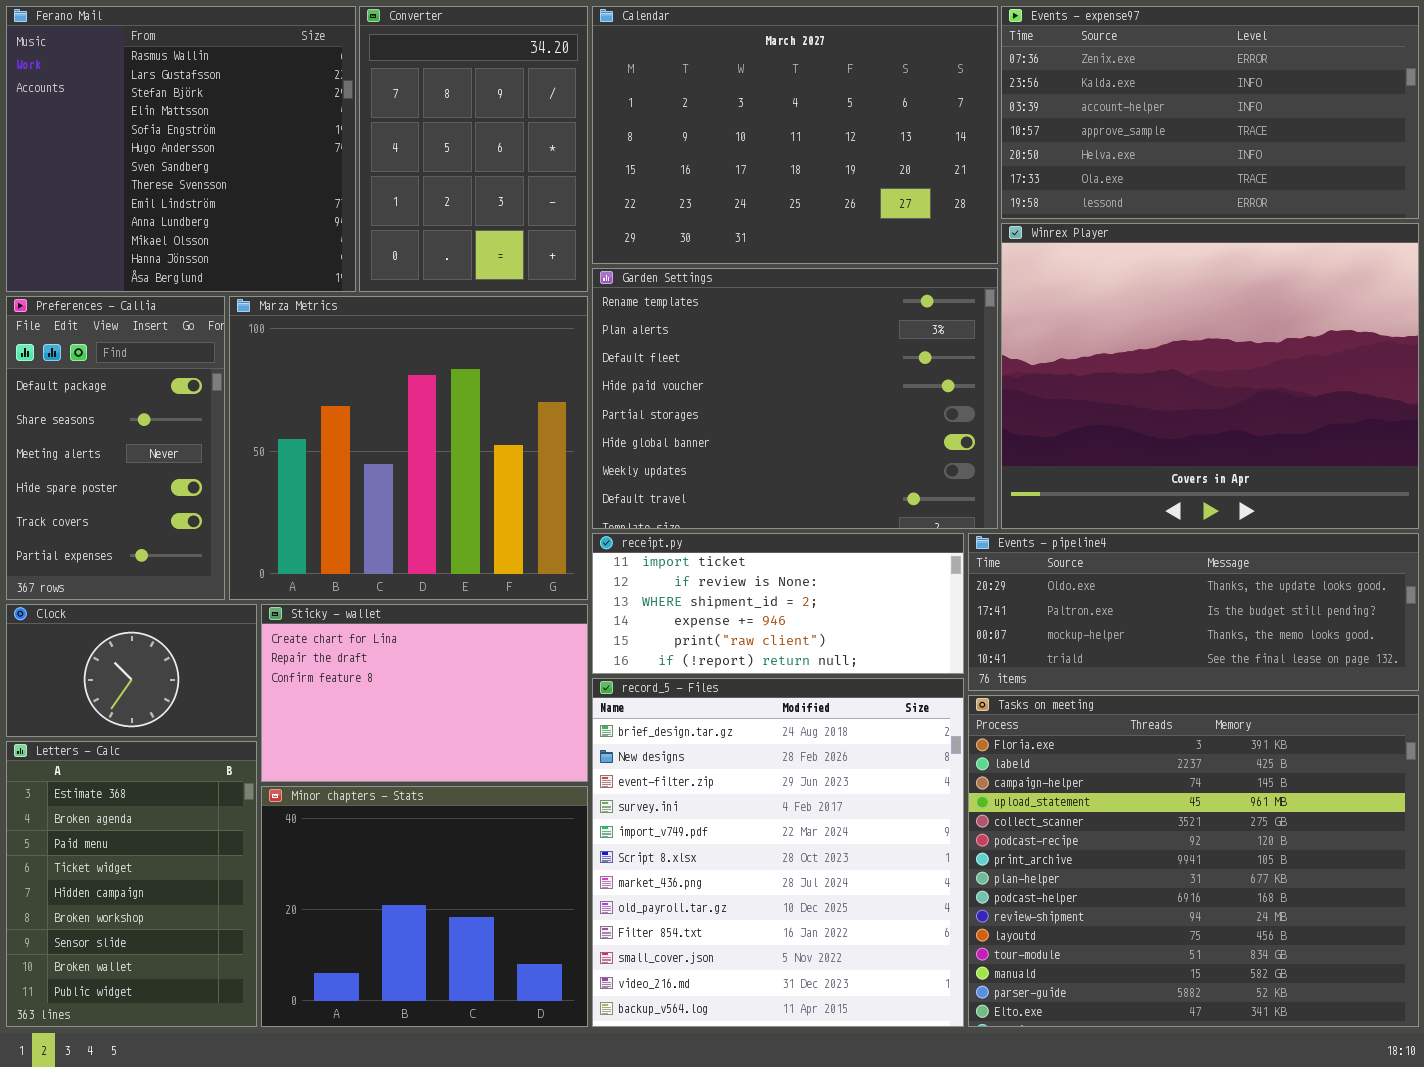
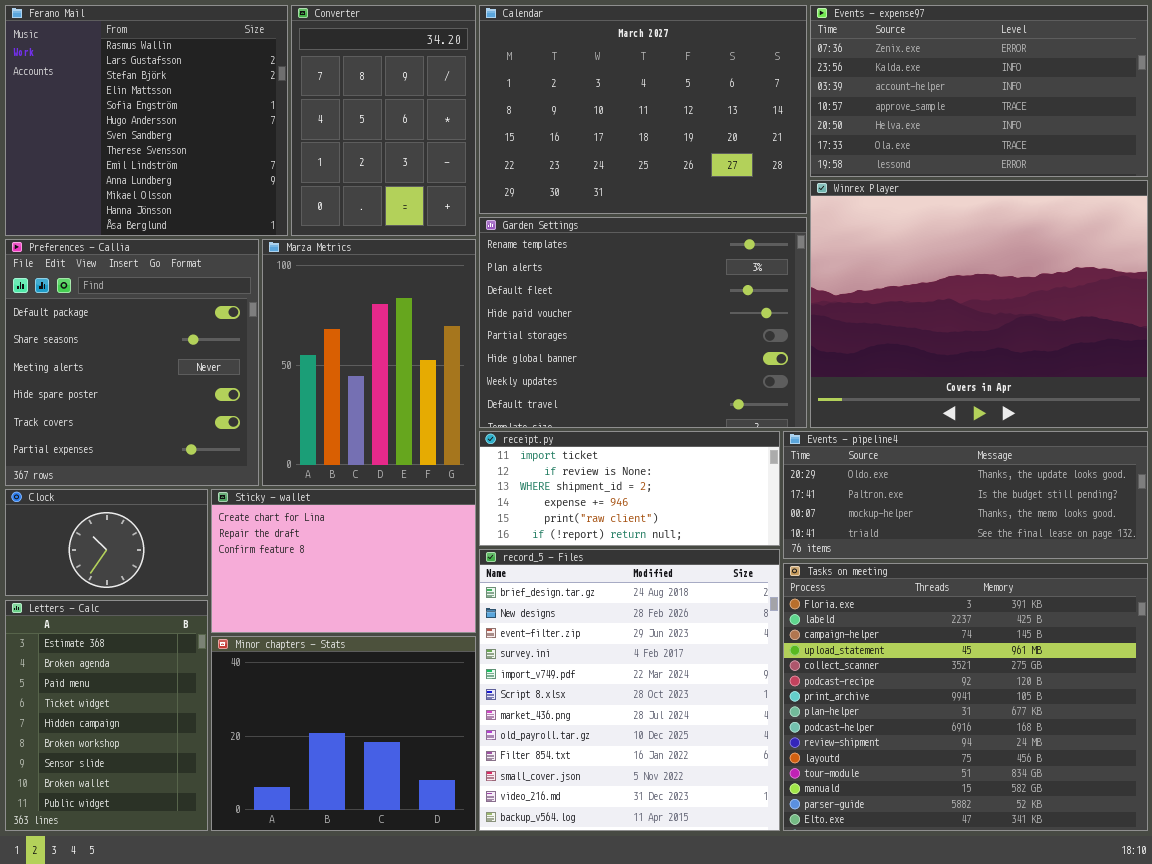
Preferences - Callia: [6,296,225,600] -> [5,239,259,486], resized
Marza Metrics: [229,296,588,600] -> [262,239,476,486], resized

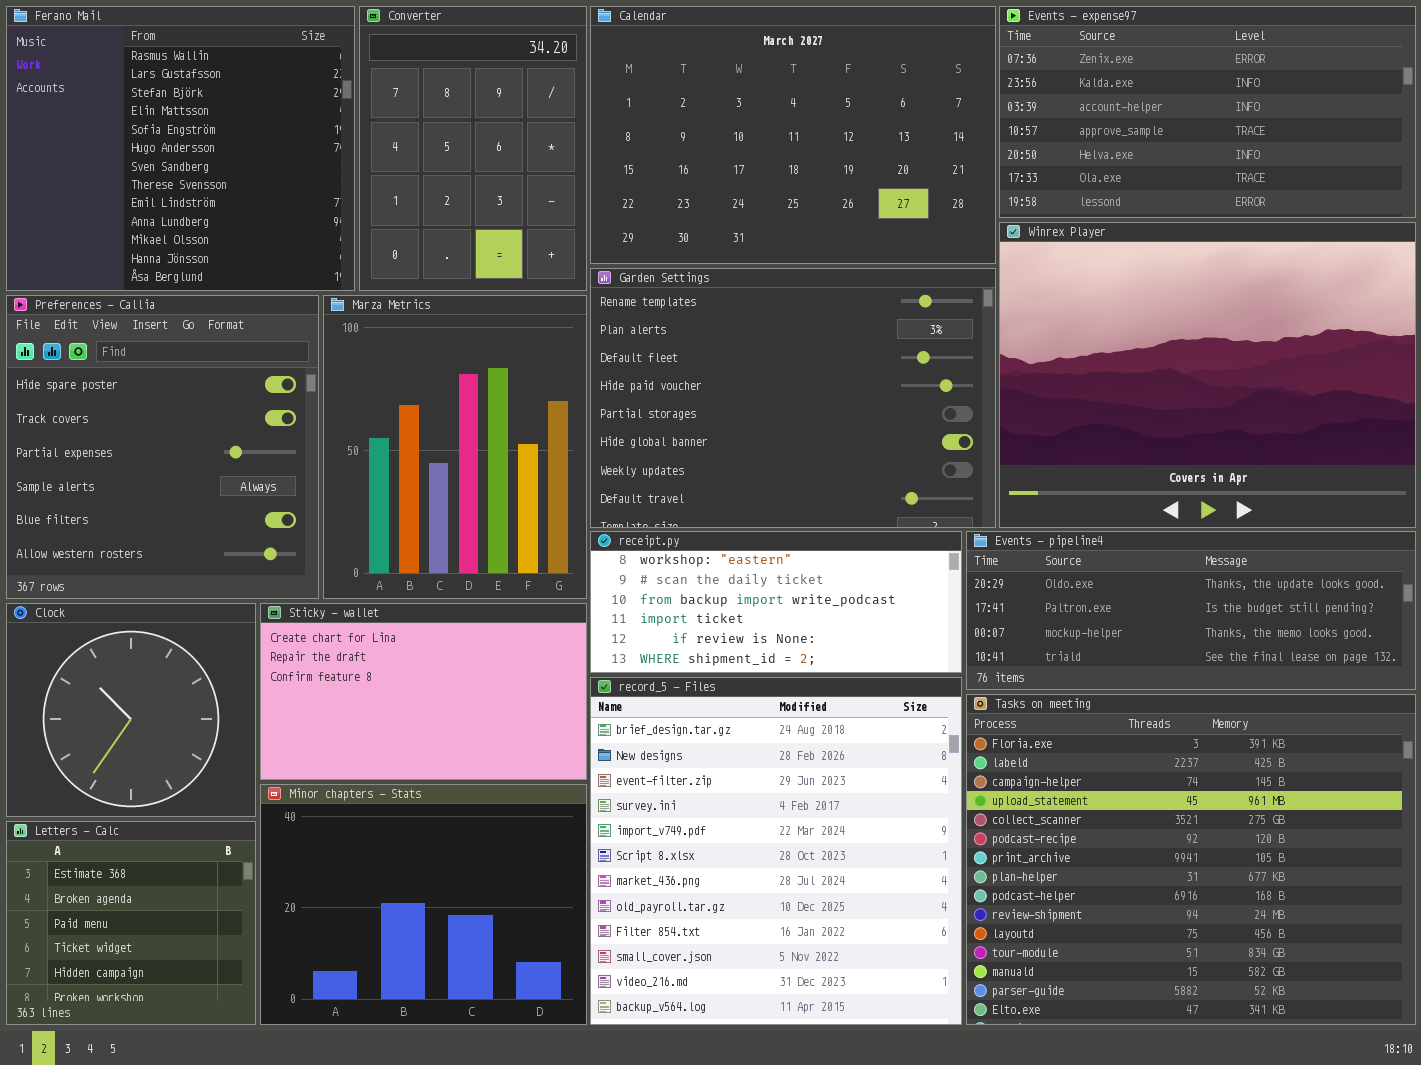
Preferences - Callia: [5,239,259,486] -> [6,295,319,599], scrolled down 3 rows
receipt.py: [479,431,780,546] -> [590,531,962,673], scrolled up 3 rows
Clock: [5,489,208,596] -> [6,603,256,817], resized
Letters - Calc: [5,600,208,831] -> [6,821,256,1025], resized

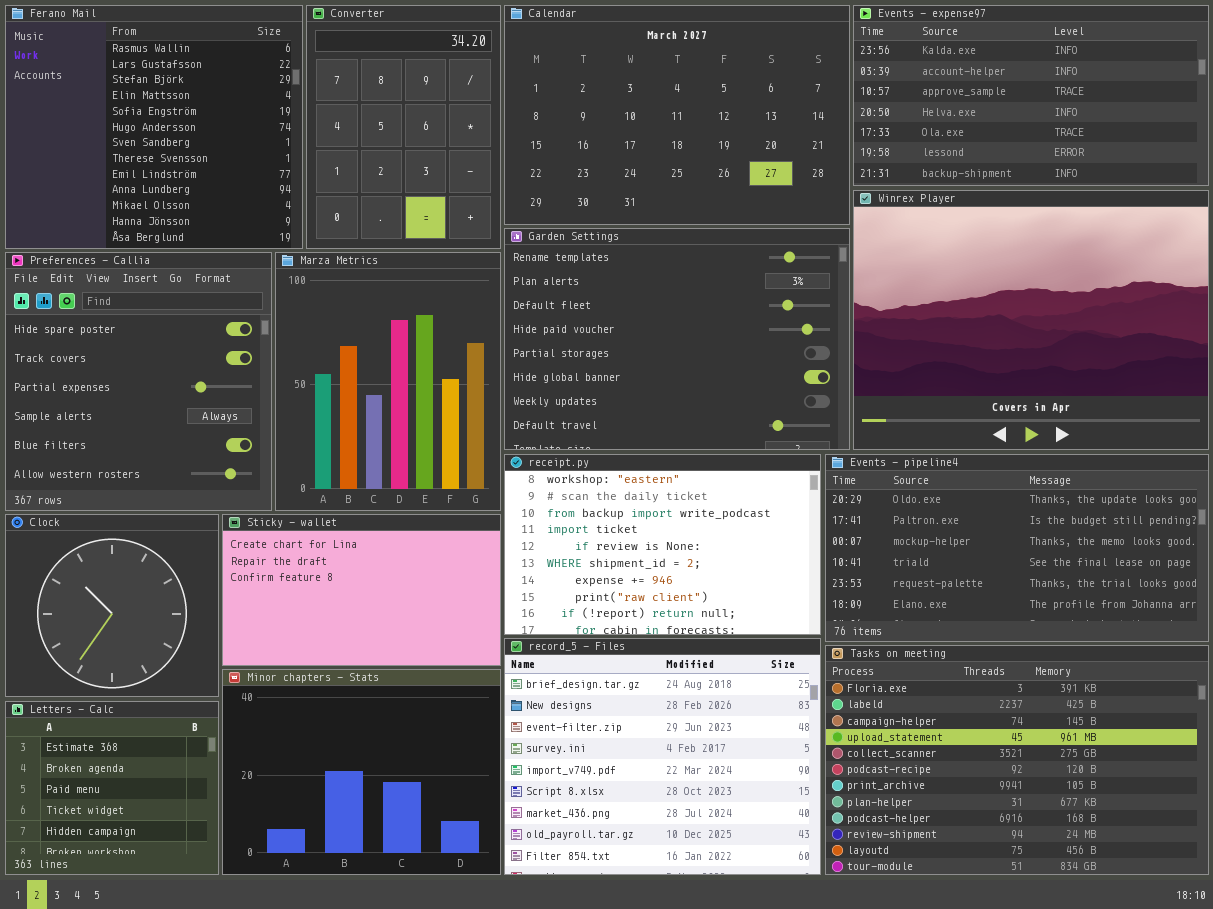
Events - expense97: [999,6,1416,218] -> [853,5,1209,186], scrolled down 1 row
receipt.py: [590,531,962,673] -> [504,454,821,635], resized
Events - pipeline4: [966,531,1416,690] -> [825,454,1209,642], resized
record_5 - Files: [590,677,962,1025] -> [504,638,821,875], resized
Tasks on meeting: [966,694,1416,1025] -> [825,645,1209,875], resized

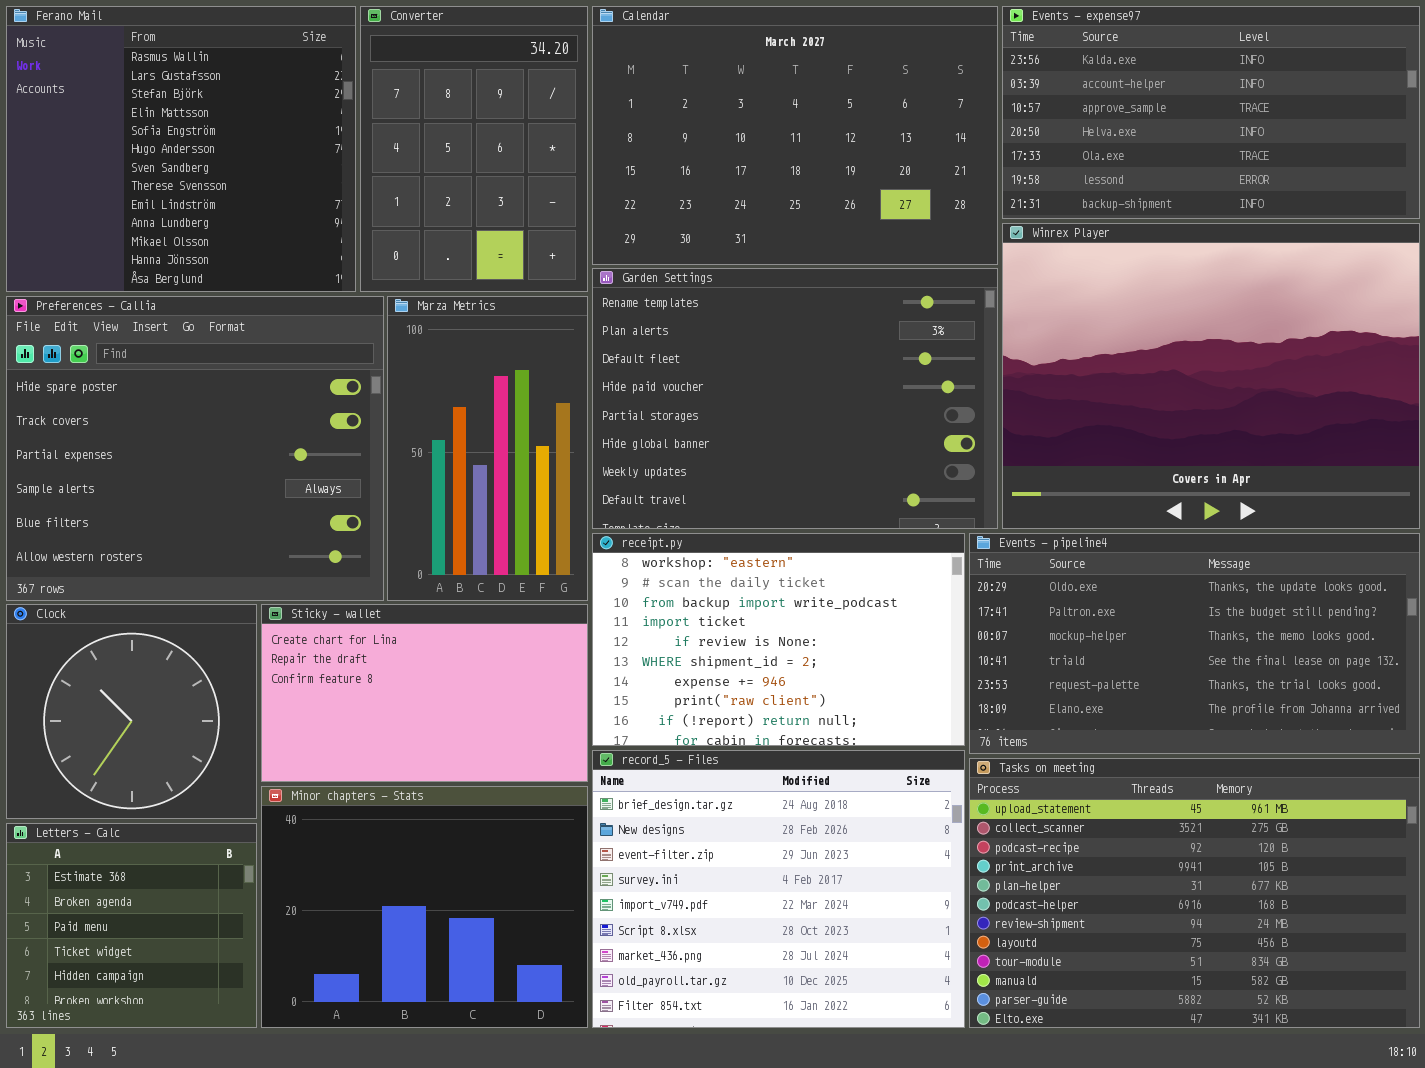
Preferences - Callia: [5,252,272,511] -> [6,296,384,601], resized
Marza Metrics: [275,252,501,511] -> [387,296,588,601], resized
Tasks on meeting: [825,645,1209,875] -> [969,758,1420,1028], scrolled down 3 rows

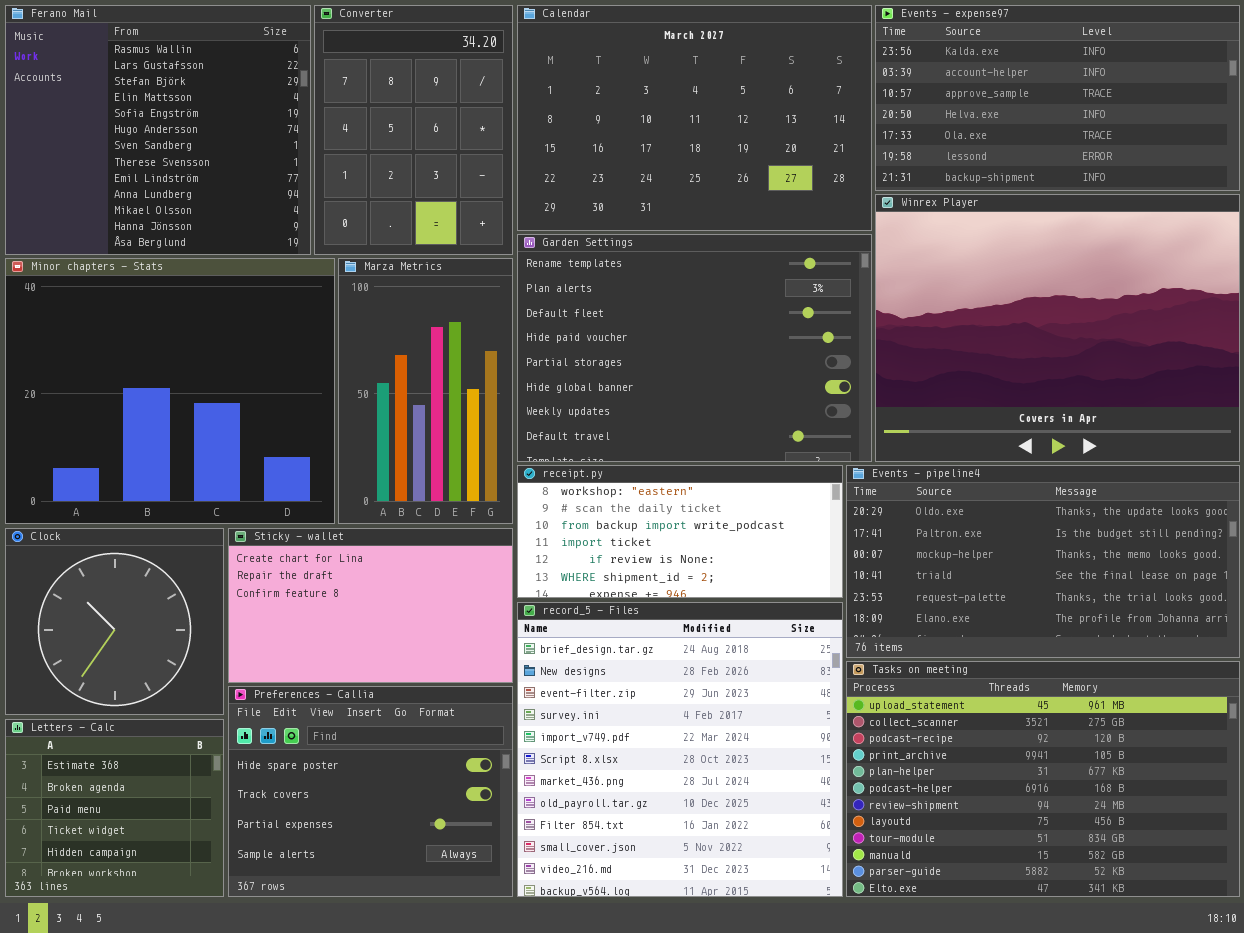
Preferences - Callia: [6,296,384,601] -> [228,686,513,897], moved, resized
receipt.py: [592,533,965,746] -> [517,465,843,598], resized
record_5 - Files: [592,750,965,1028] -> [517,602,843,897], resized
Minor chapters - Stats: [261,786,588,1028] -> [5,258,335,524], moved, resized

